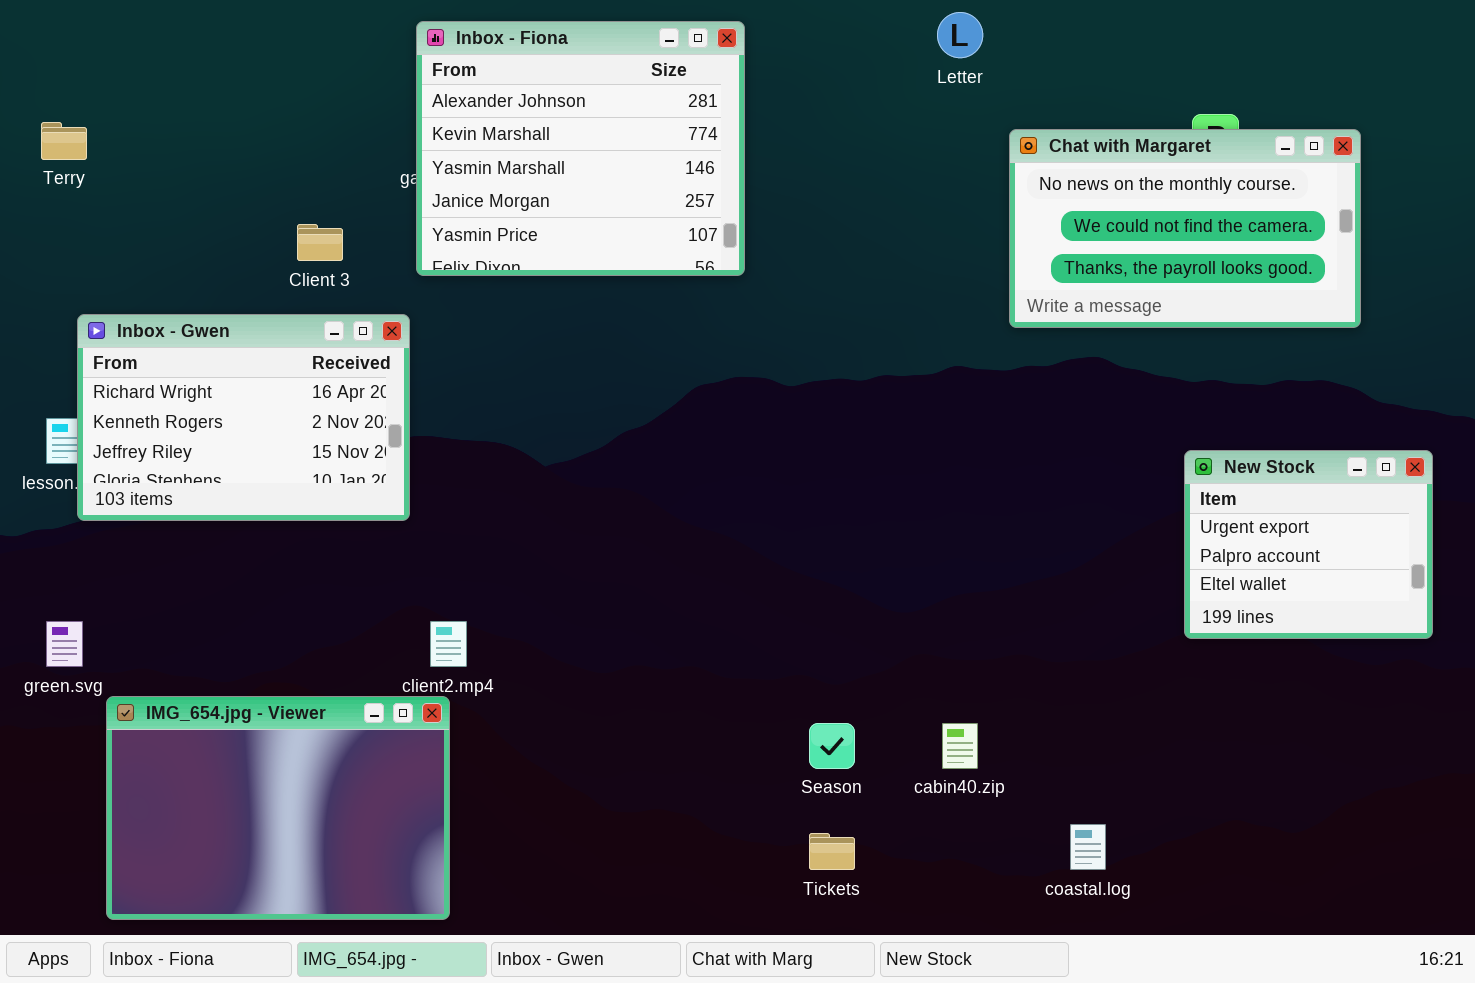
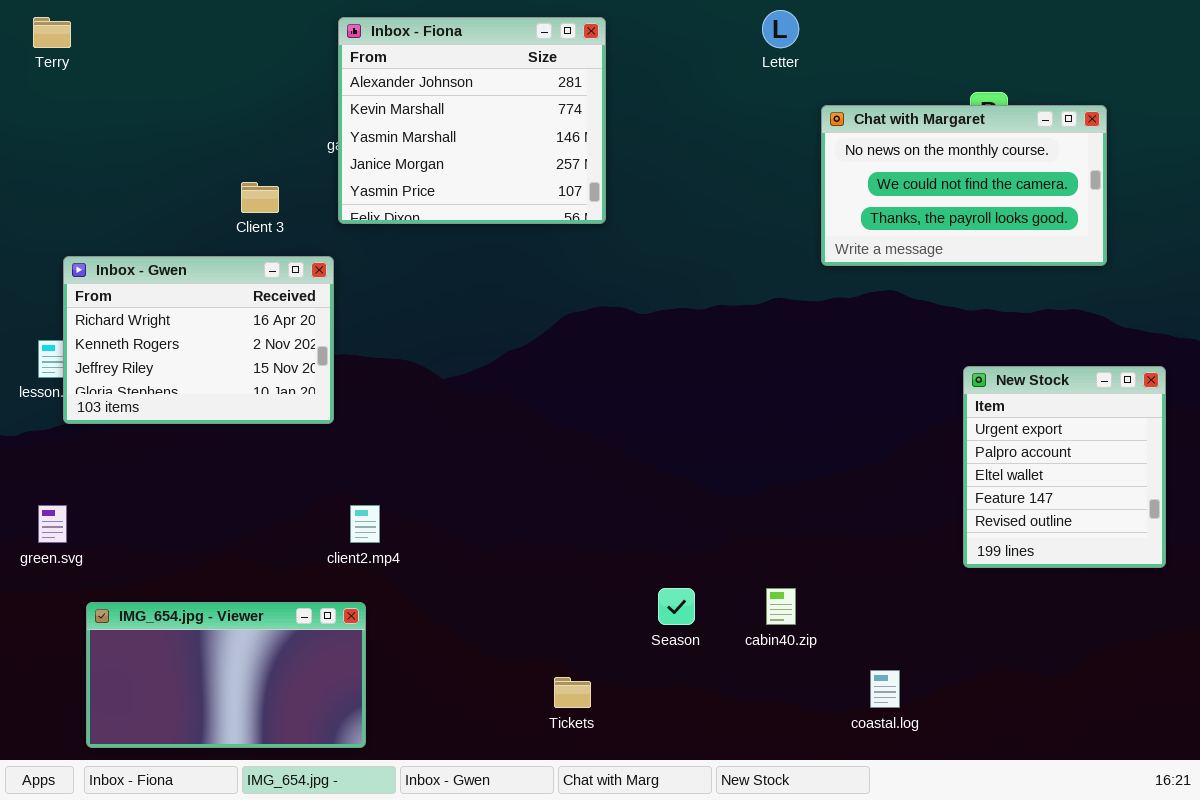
Terry: [41,122,87,160] -> [33,17,71,48], moved
New Stock: [1184,450,1433,639] -> [963,366,1166,568], resized
IMG_654.jpg - Viewer: [106,696,450,920] -> [86,602,366,748], resized
Tickets: [809,833,855,870] -> [554,677,591,708], moved

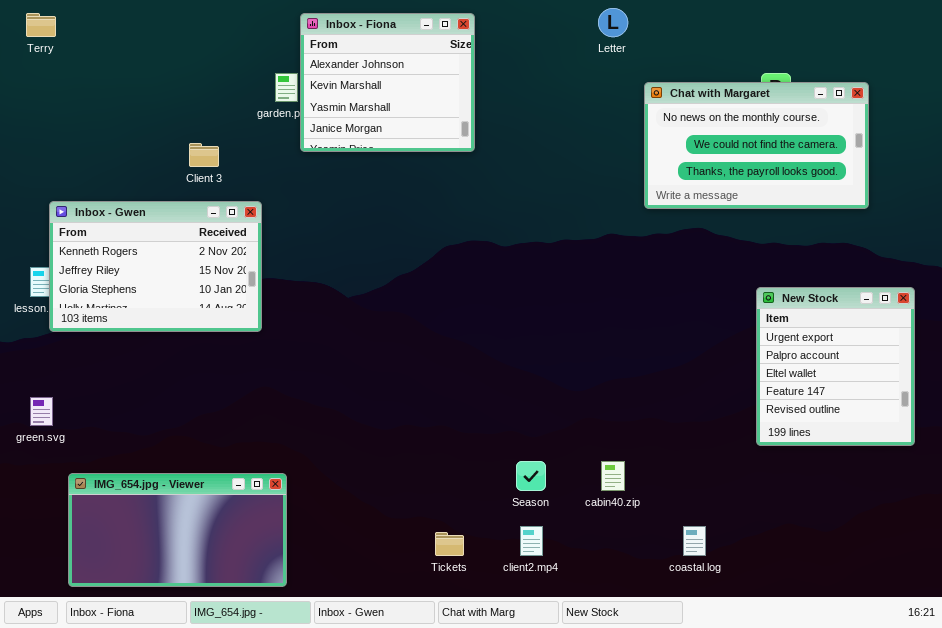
Inbox - Fiona: [338,17,606,224] -> [300,13,475,152], resized
Inbox - Gwen: [63,256,334,424] -> [49,201,262,332], scrolled down 1 row
client2.mp4: [350,505,380,543] -> [520,526,543,556], moved

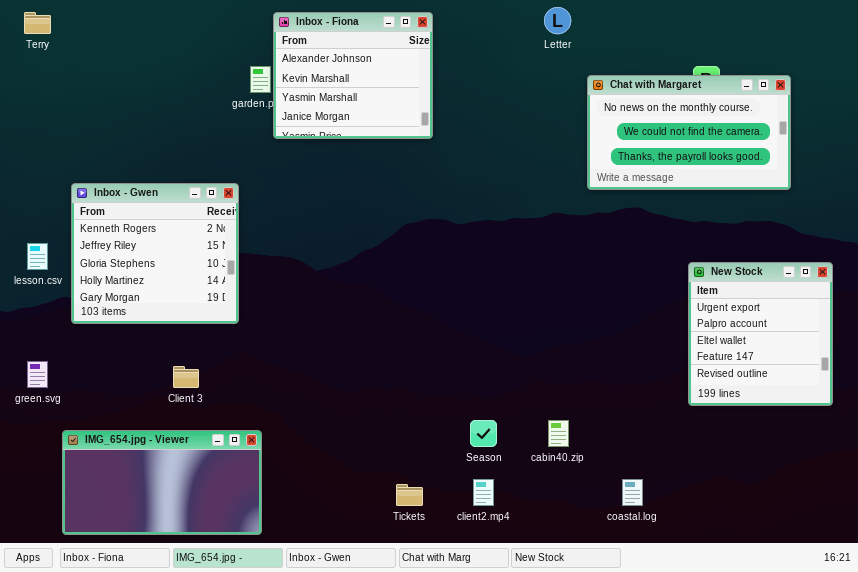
Client 3: [189,143,219,167] -> [173,366,199,388], moved
Inbox - Gwen: [49,201,262,332] -> [71,183,239,324], resized

